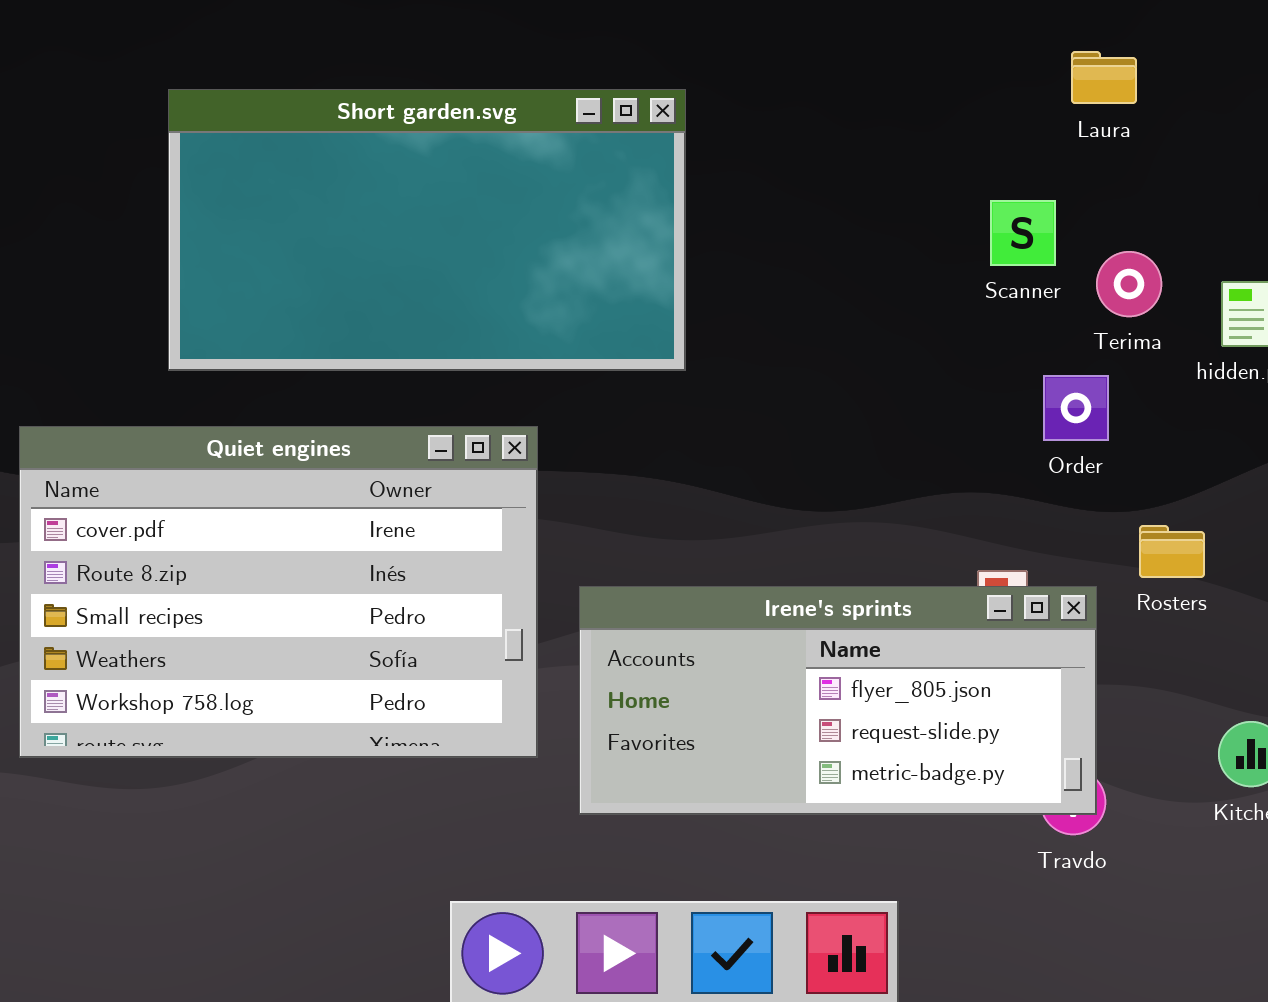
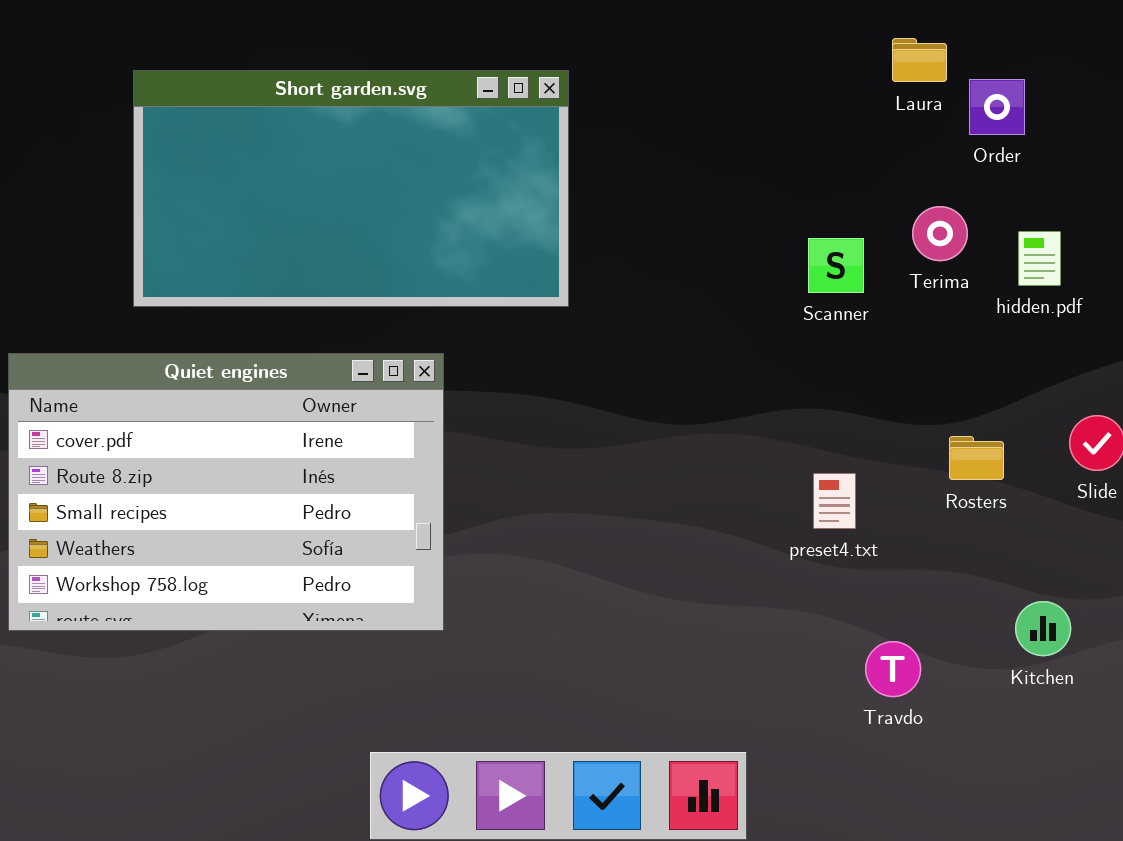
Scanner: [990,200,1056,266] -> [808,238,864,293], moved
Order: [1043,375,1109,441] -> [969,79,1025,135], moved
Irene's sprints: [579,586,1097,815] -> none, closed

